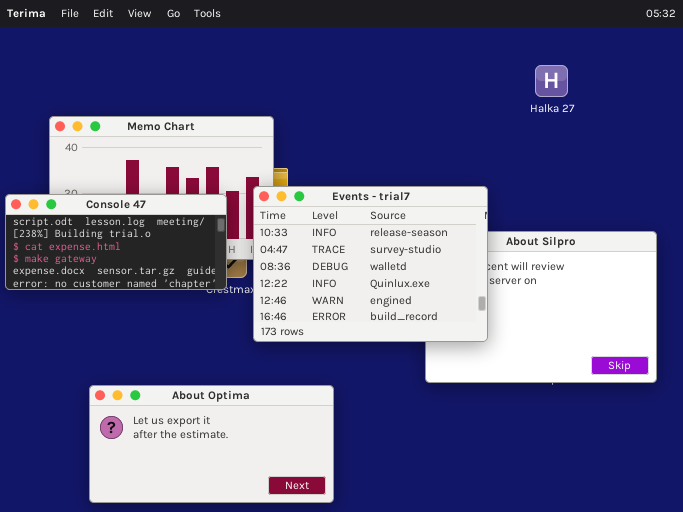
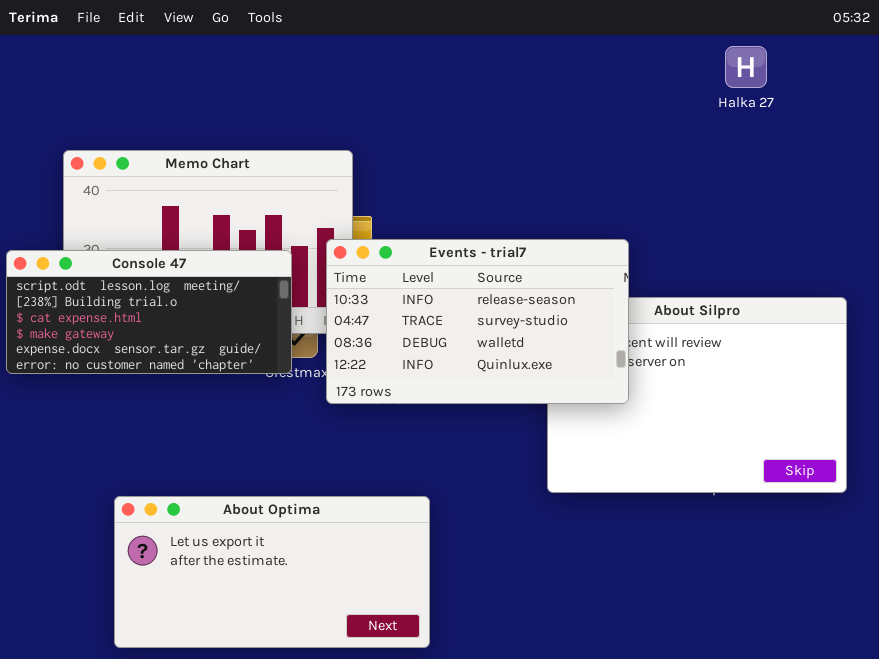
Halka 27: [535,65,568,97] -> [725,46,767,88], moved
Events - trial7: [253,186,488,342] -> [326,239,629,404], resized

